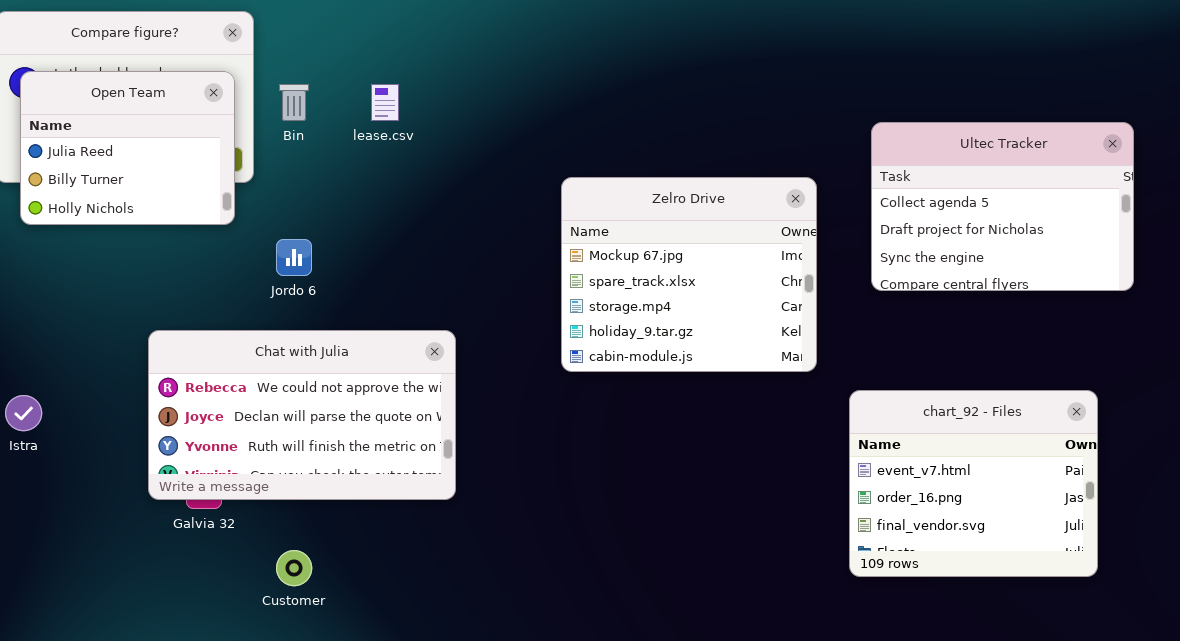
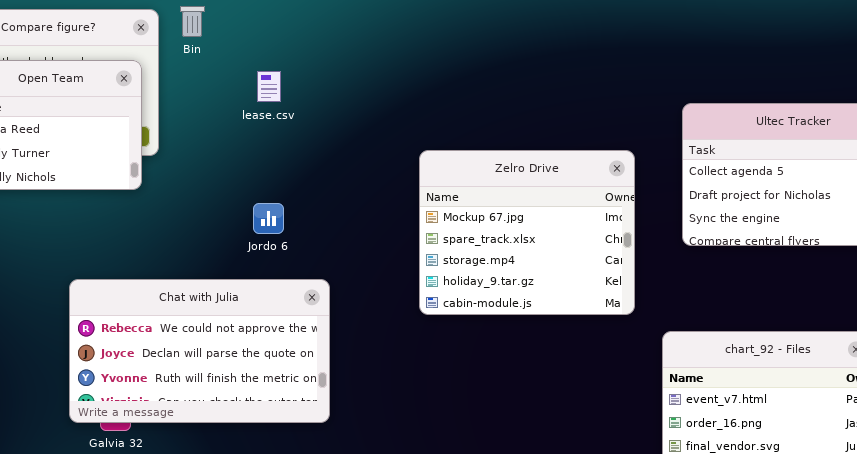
Bin: [279,84,309,121] -> [180,6,205,37], moved
Jordo 6: [276,239,312,276] -> [253,203,284,234], moved

